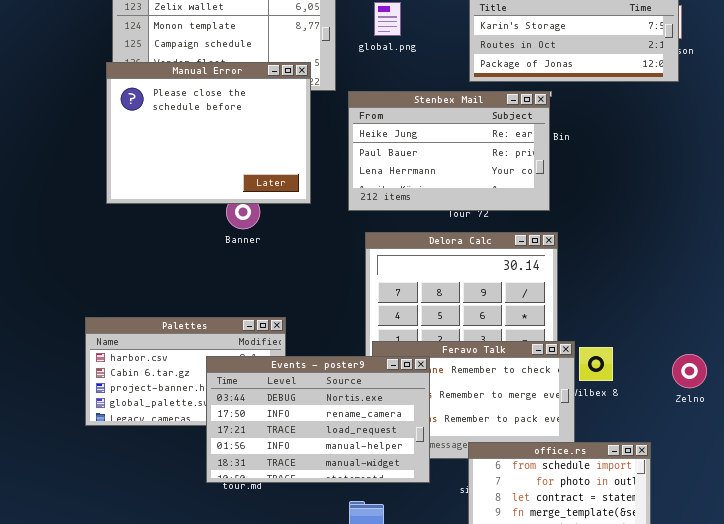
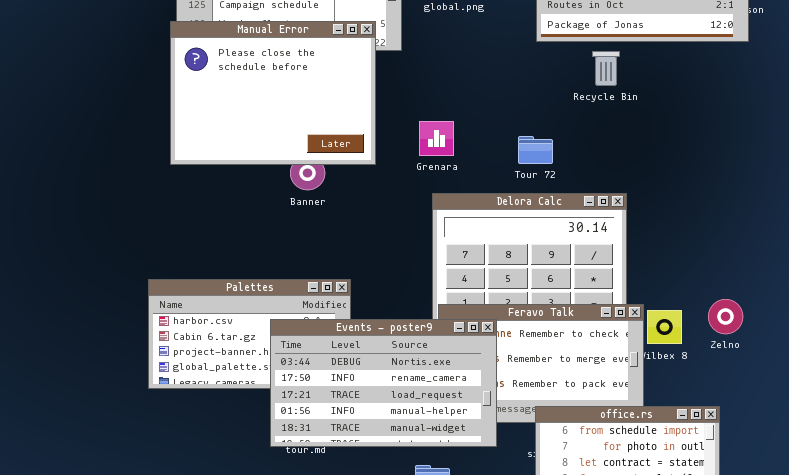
Stenbex Mail: [348,91,550,211] -> none, closed
Zelno: [672,354,707,388] -> [708,299,743,334], moved

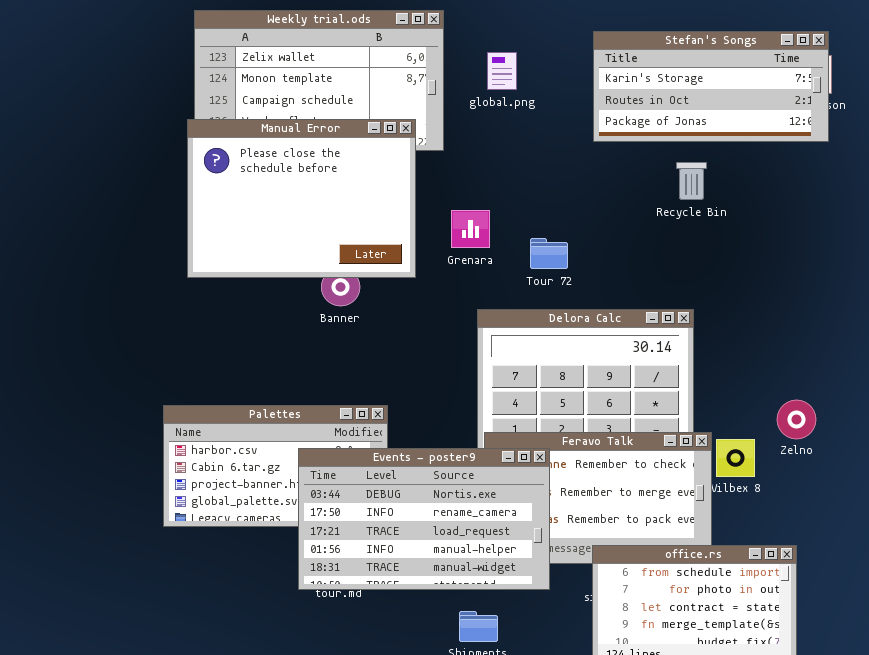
Recycle Bin: [592,51,620,86] -> [676,162,707,200], moved
Grenara: [419,121,454,156] -> [451,210,490,248], moved
Tour 72: [518,136,553,164] -> [530,238,568,269], moved
Zelno: [708,299,743,334] -> [777,400,816,439], moved

